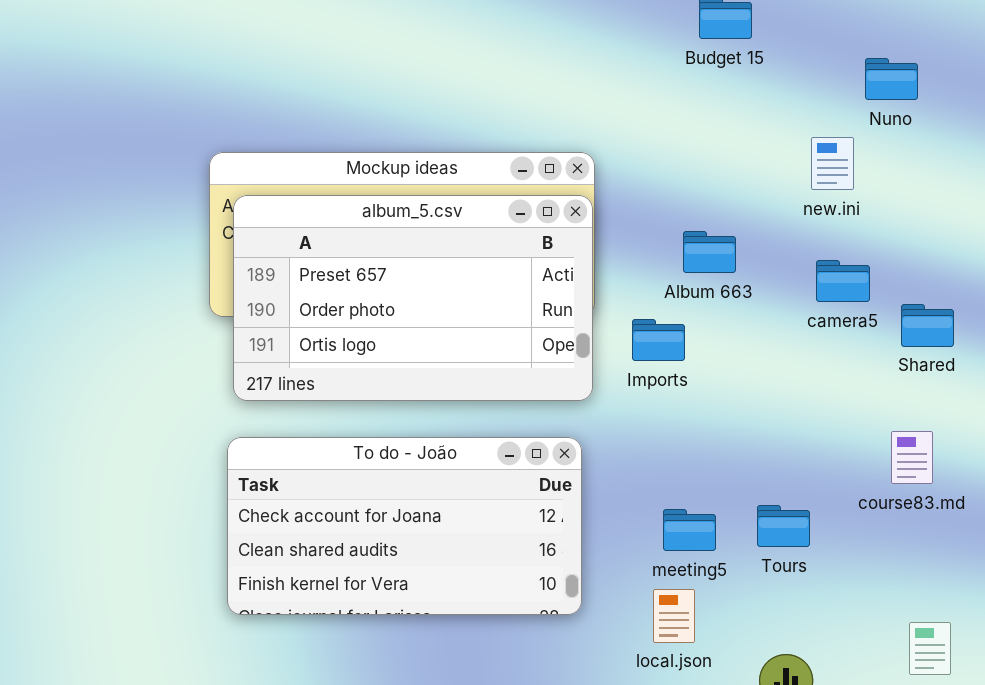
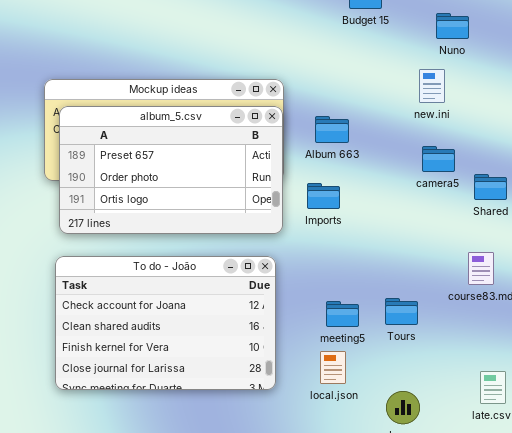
Nuno: [865,58,918,100] -> [436,13,469,39], moved
Album 663: [683,231,736,273] -> [315,116,349,143], moved
To do - João: [227,437,582,615] -> [55,256,276,390], resized

